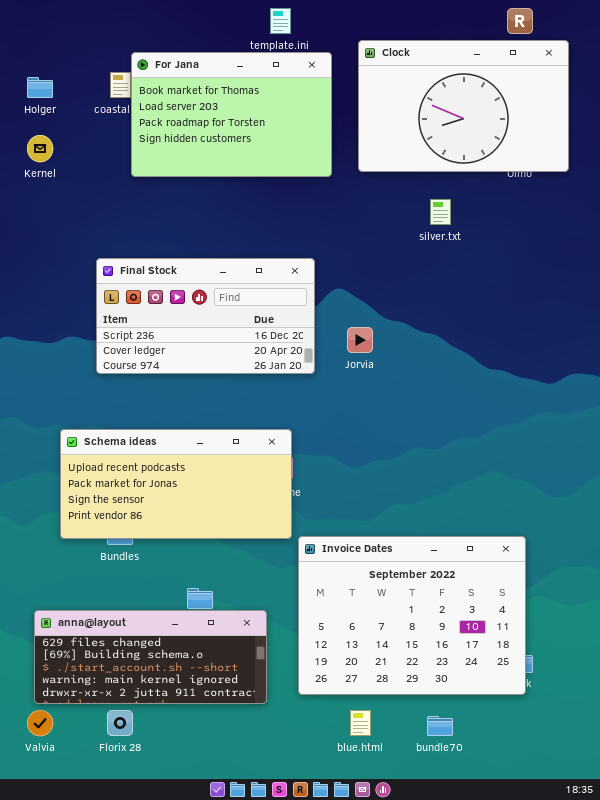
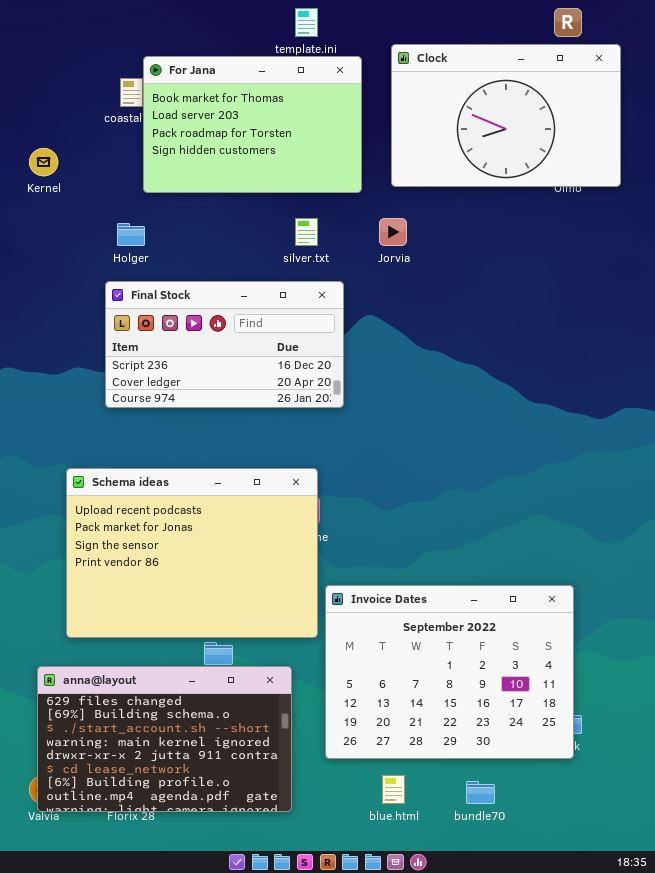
Holger: [27,77,53,98] -> [117,223,145,246], moved
silver.txt: [430,199,451,225] -> [295,218,318,246], moved
Jorvia: [347,327,373,353] -> [379,218,407,246], moved
Schema ideas: [60,429,292,539] -> [66,468,318,638], resized
anna@layout: [34,610,267,704] -> [37,666,292,812], resized

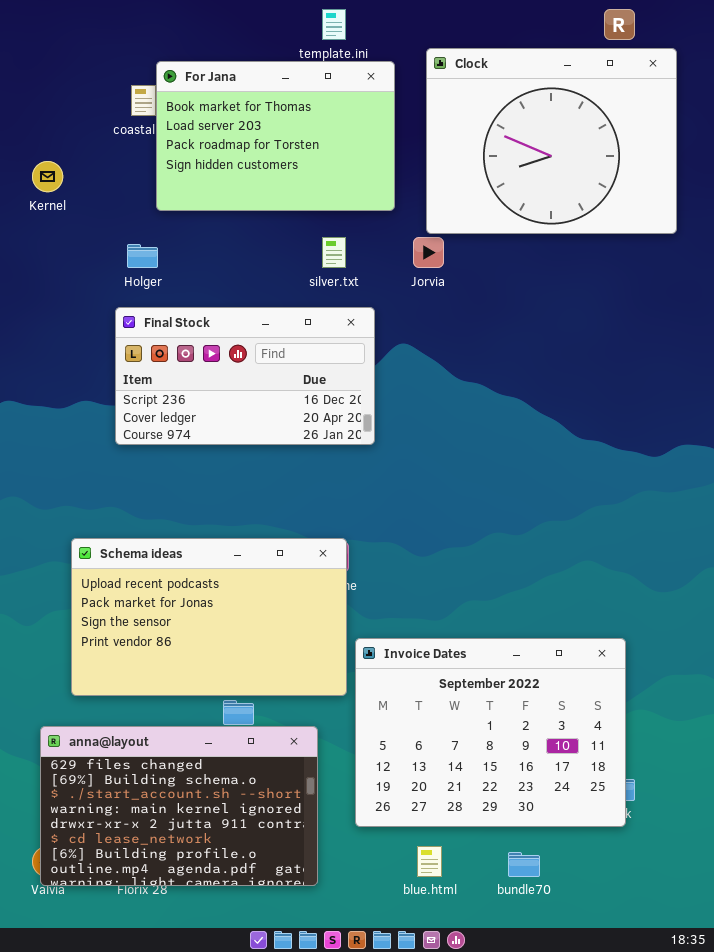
Clock: [391,44,621,187] -> [426,48,677,234], resized
Schema ideas: [66,468,318,638] -> [71,538,347,696], resized

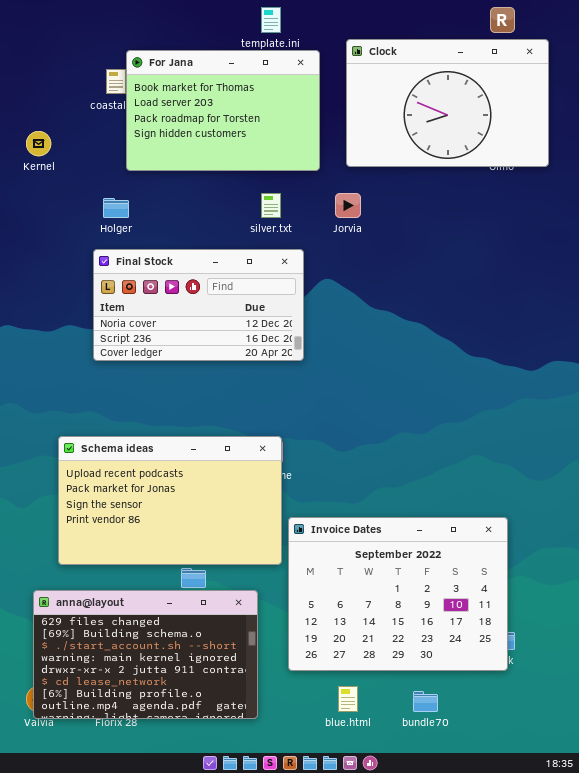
Clock: [426,48,677,234] -> [346,39,549,167], resized
Final Stock: [115,307,375,445] -> [93,249,304,361], scrolled up 1 row

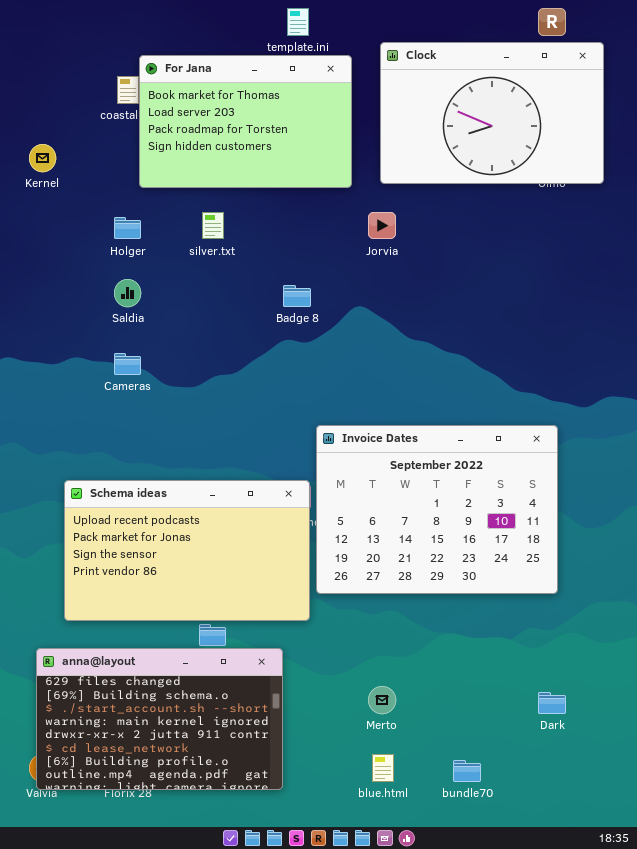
silver.txt: [261,193,281,218] -> [202,212,224,239], moved
Final Stock: [93,249,304,361] -> none, closed
Invoice Dates: [288,517,508,671] -> [316,425,558,594], moved

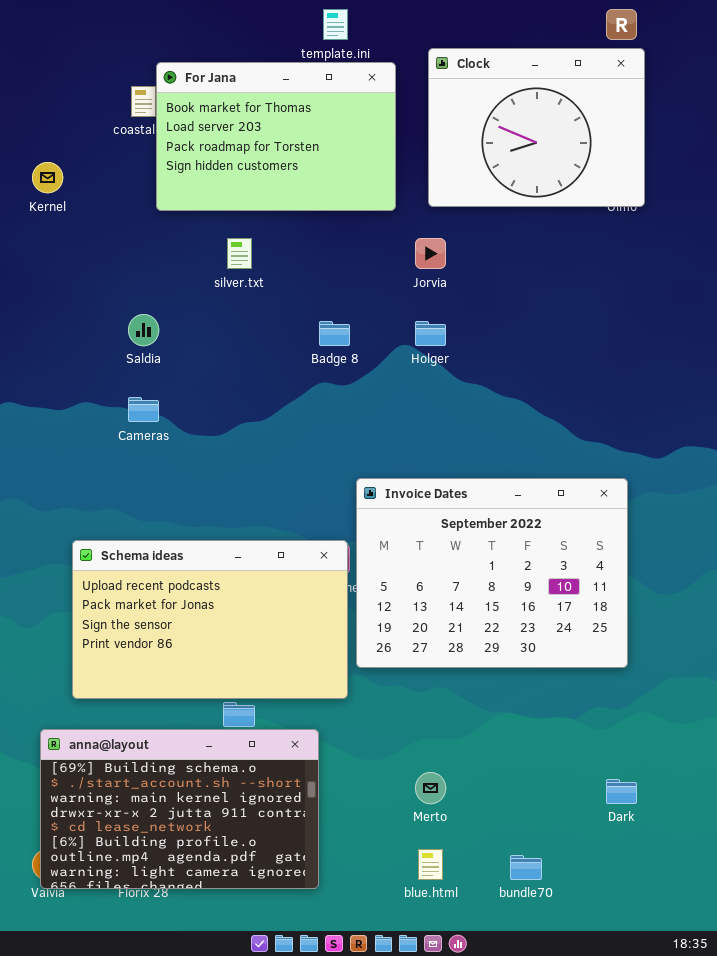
Clock: [380,42,604,184] -> [428,48,645,207], resized
Holger: [114,217,141,239] -> [415,321,446,346], moved
anna@layout: [36,648,283,790] -> [40,729,319,889], scrolled down 1 row

